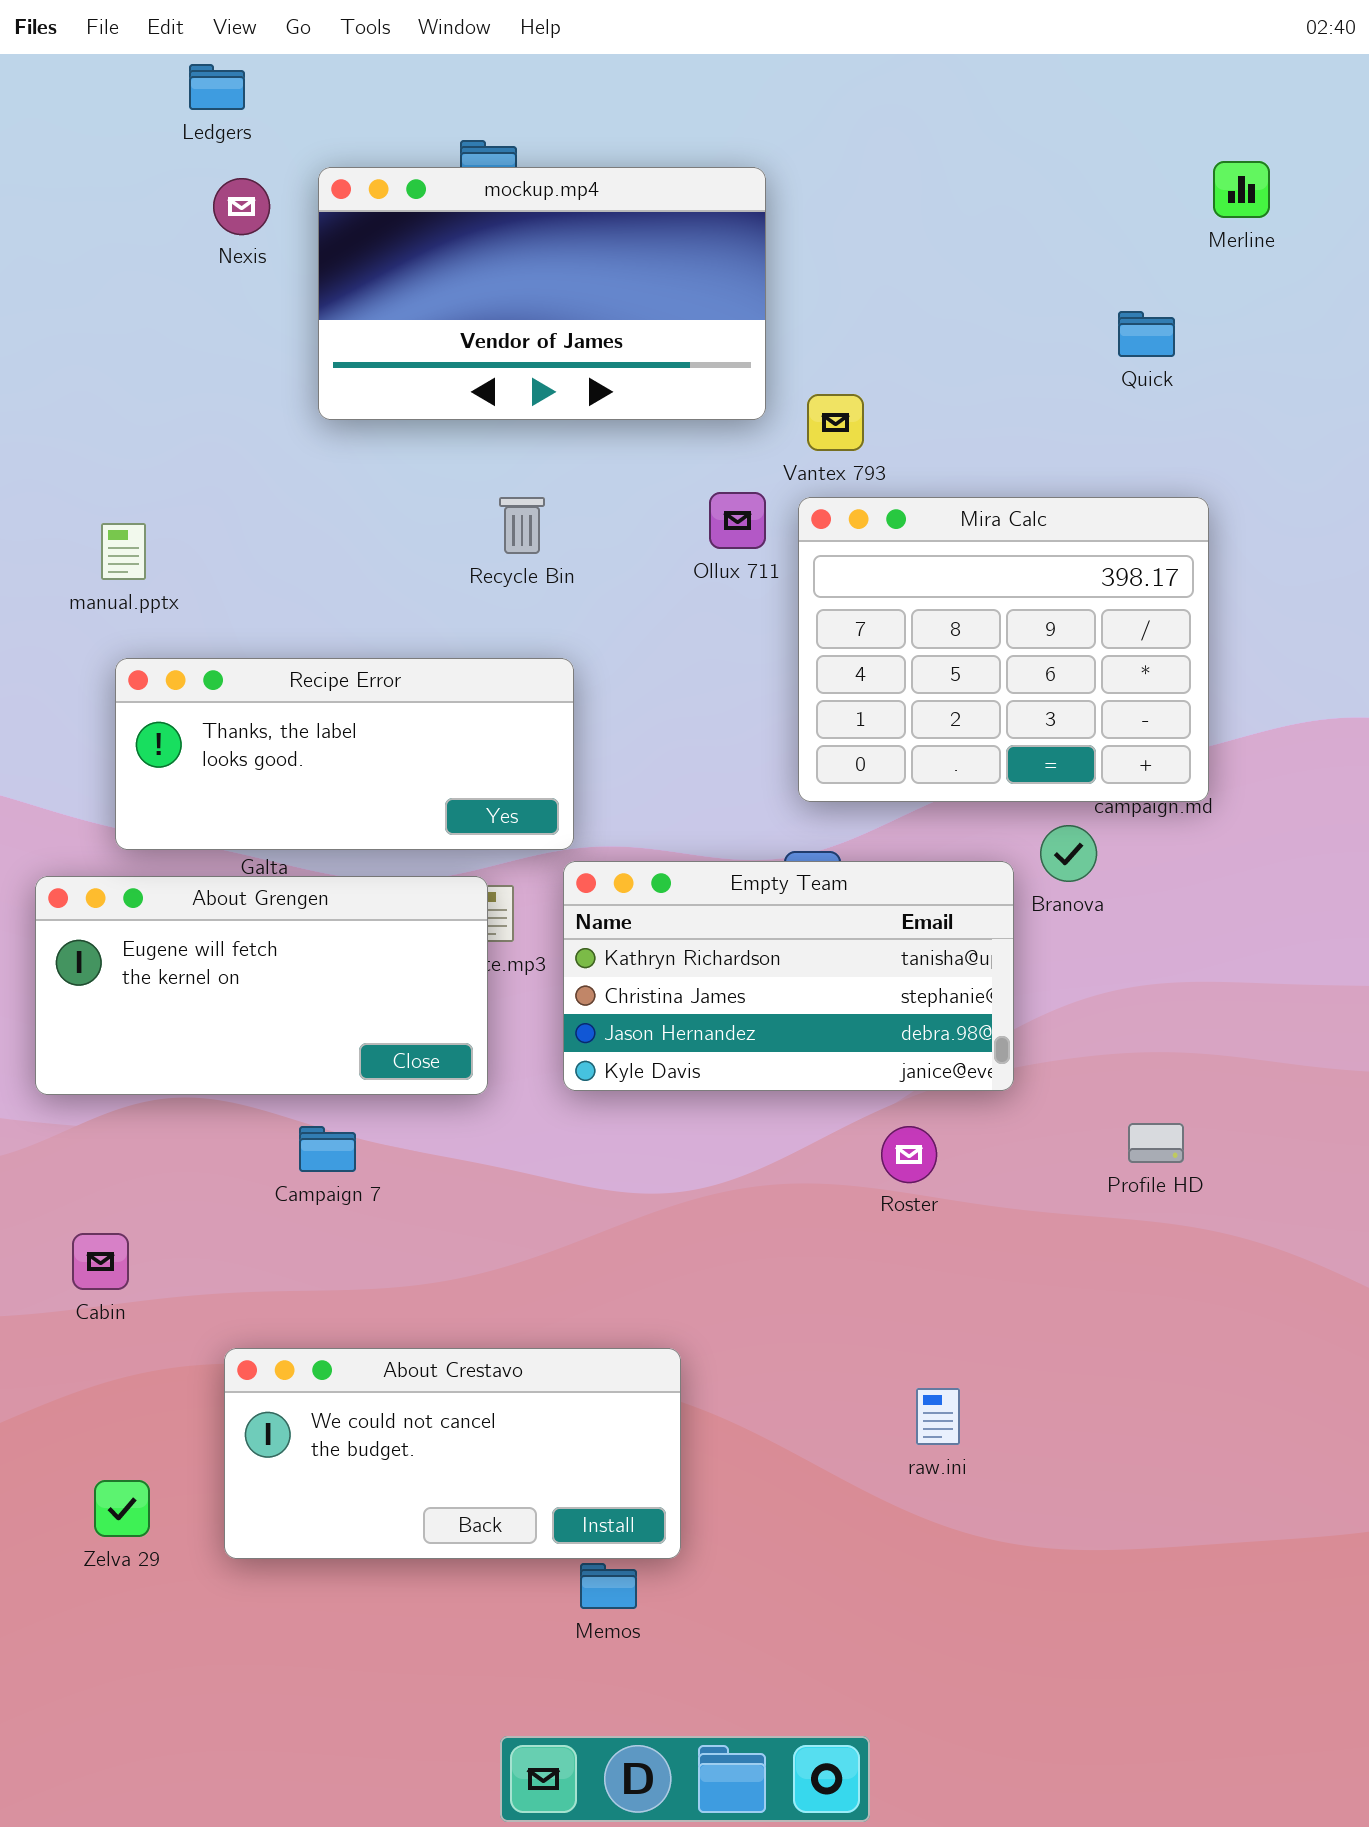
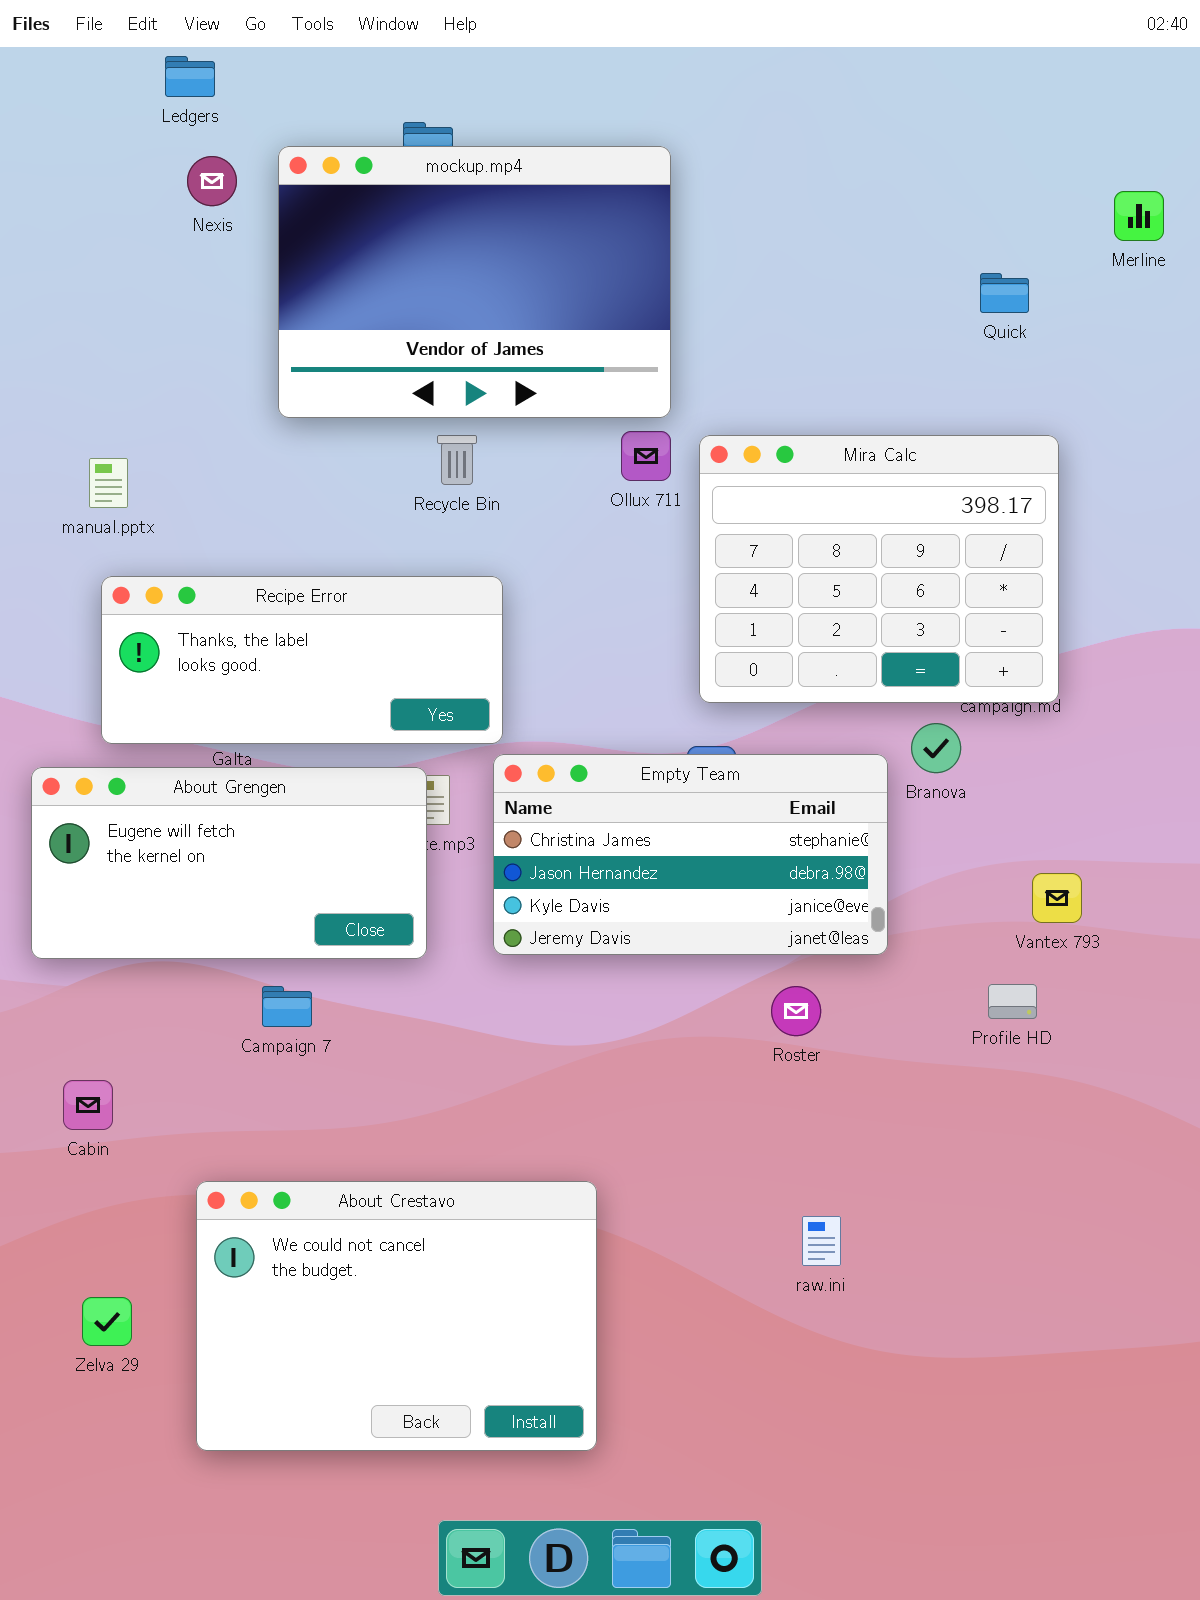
Merline: [1213,161,1270,218] -> [1114,191,1164,241], moved
mockup.mp4: [318,167,766,420] -> [278,146,671,418], resized
Vantex 793: [807,394,864,451] -> [1032,873,1082,923], moved
Empty Team: [563,861,1014,1091] -> [493,754,888,955], scrolled down 1 row
About Crestavo: [224,1348,681,1559] -> [196,1181,597,1451], resized

